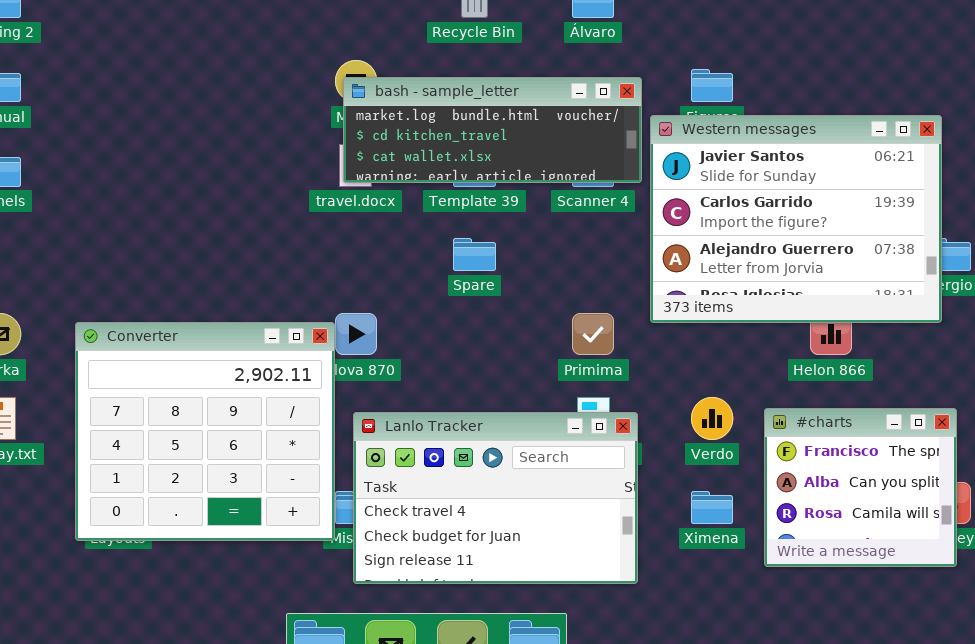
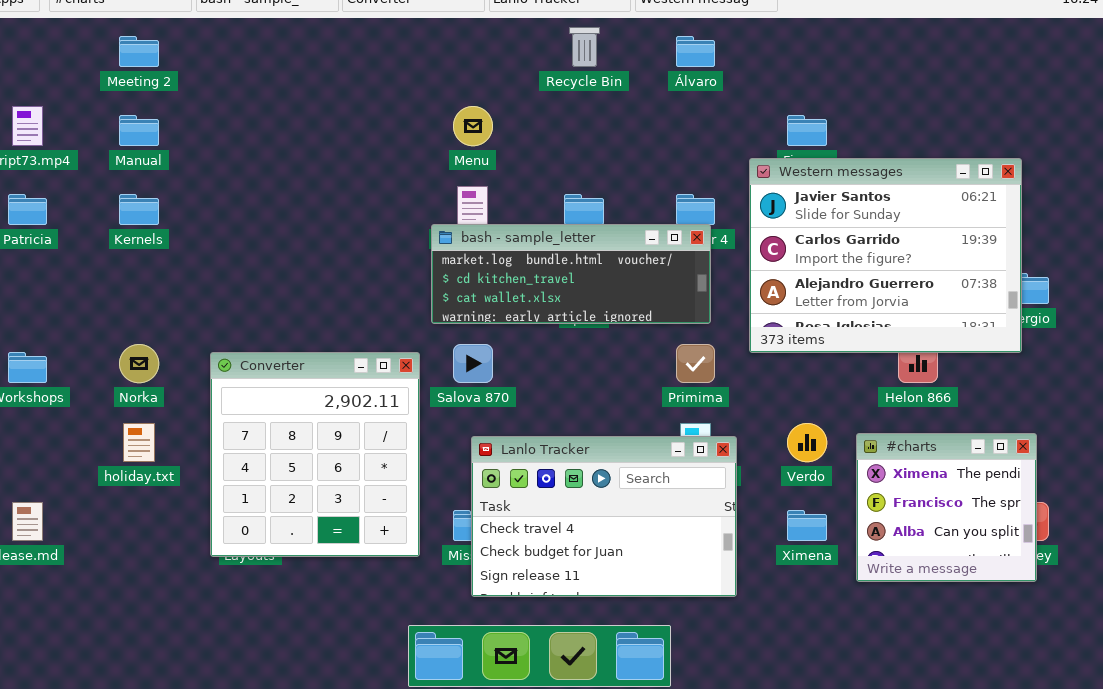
bash - sample_letter: [343,77,642,183] -> [431,224,711,324], moved
Converter: [75,322,335,541] -> [210,352,420,557], resized
#charts: [764,408,957,567] -> [856,433,1037,582], scrolled up 1 row

